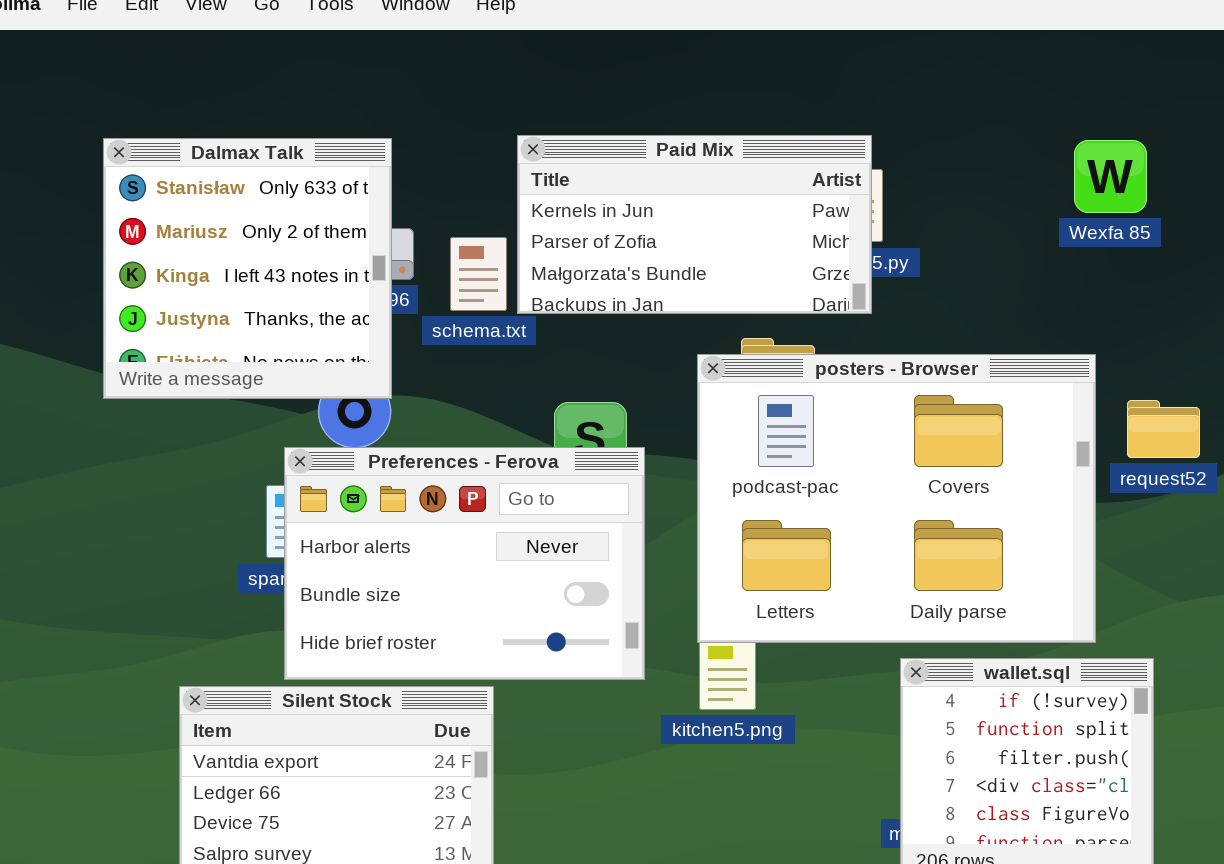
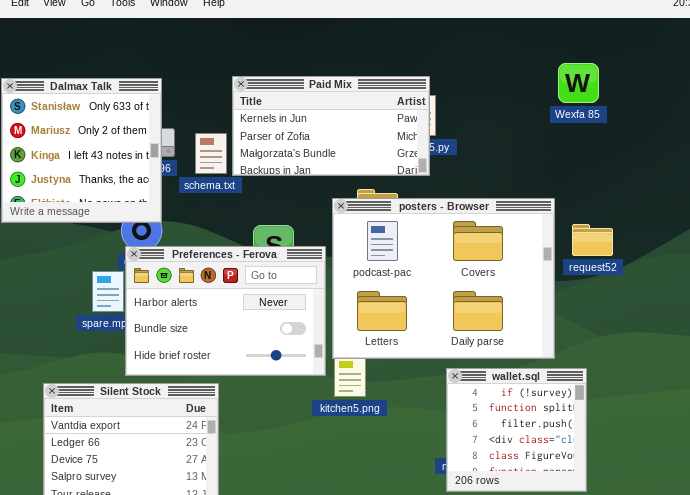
Wexfa 85: [1074,140,1147,213] -> [558,63,599,103], moved
Preferences - Ferova: [284,447,645,680] -> [125,246,326,376], moved

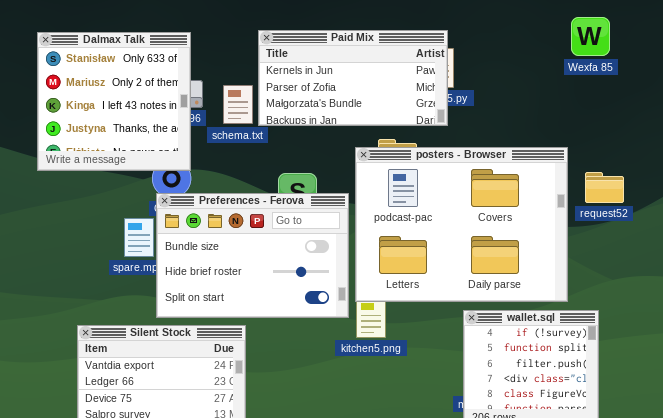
Preferences - Ferova: [125,246,326,376] -> [156,193,349,318], scrolled down 1 row

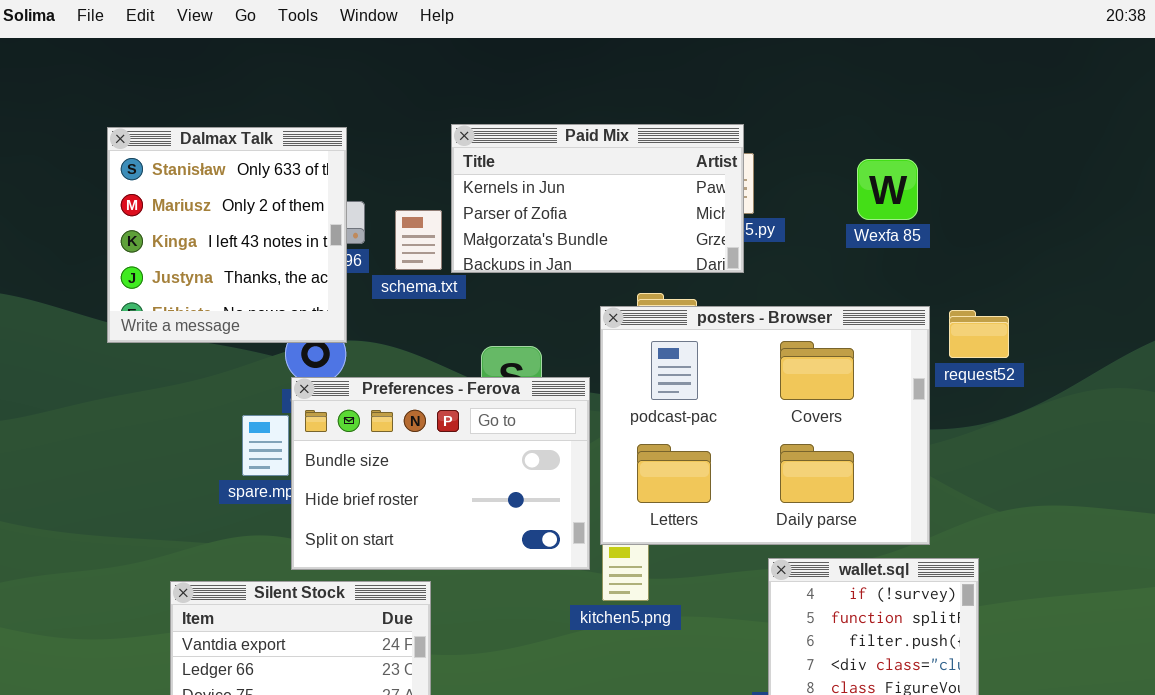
Wexfa 85: [571,17,610,56] -> [857,159,918,220], moved
request52: [585,172,624,203] -> [949,310,1009,358], moved

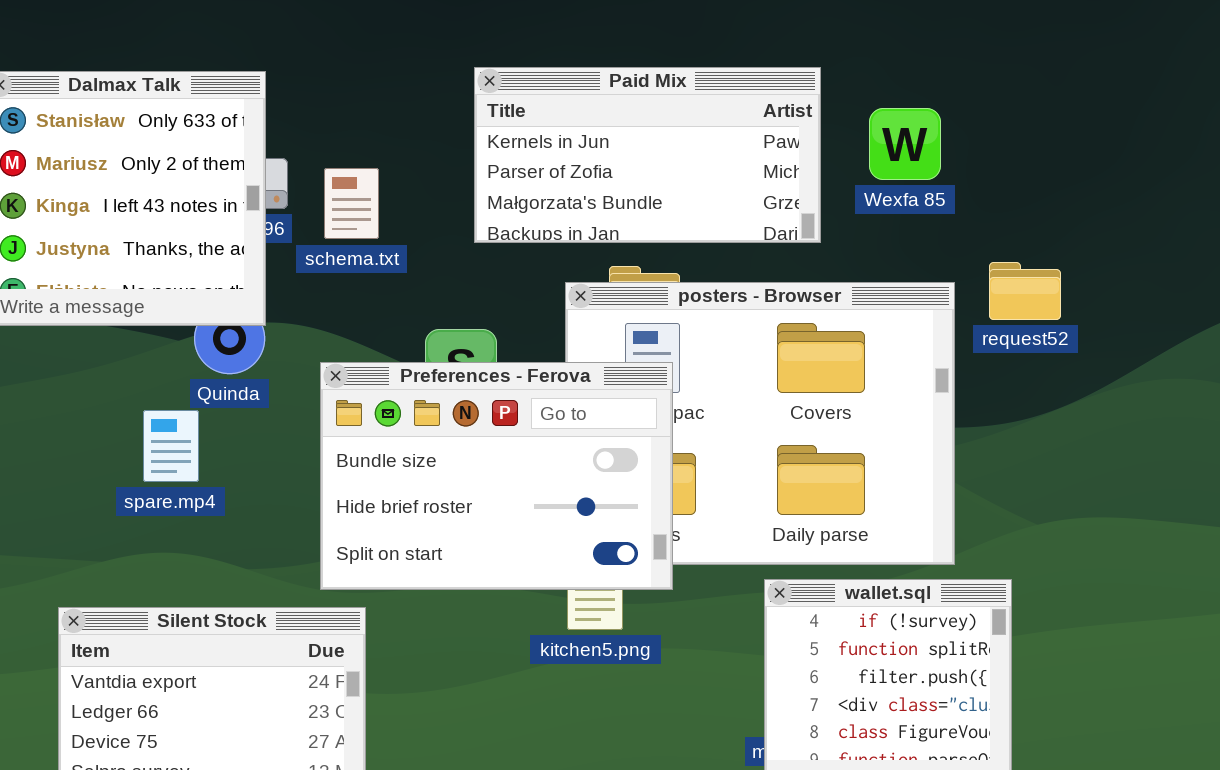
Paid Mix: [451,124,744,273] -> [474,67,821,243], moved
request52: [949,310,1009,358] -> [989,262,1061,320], moved
Preferences - Ferova: [291,377,590,570] -> [320,362,673,590], moved

